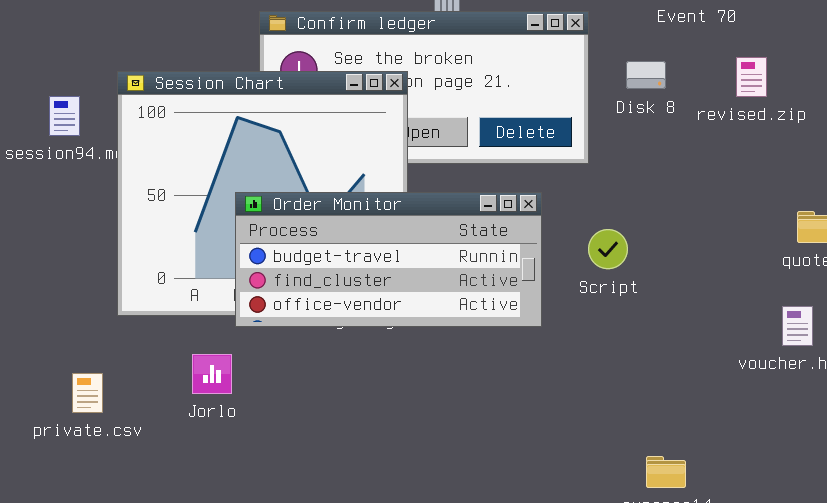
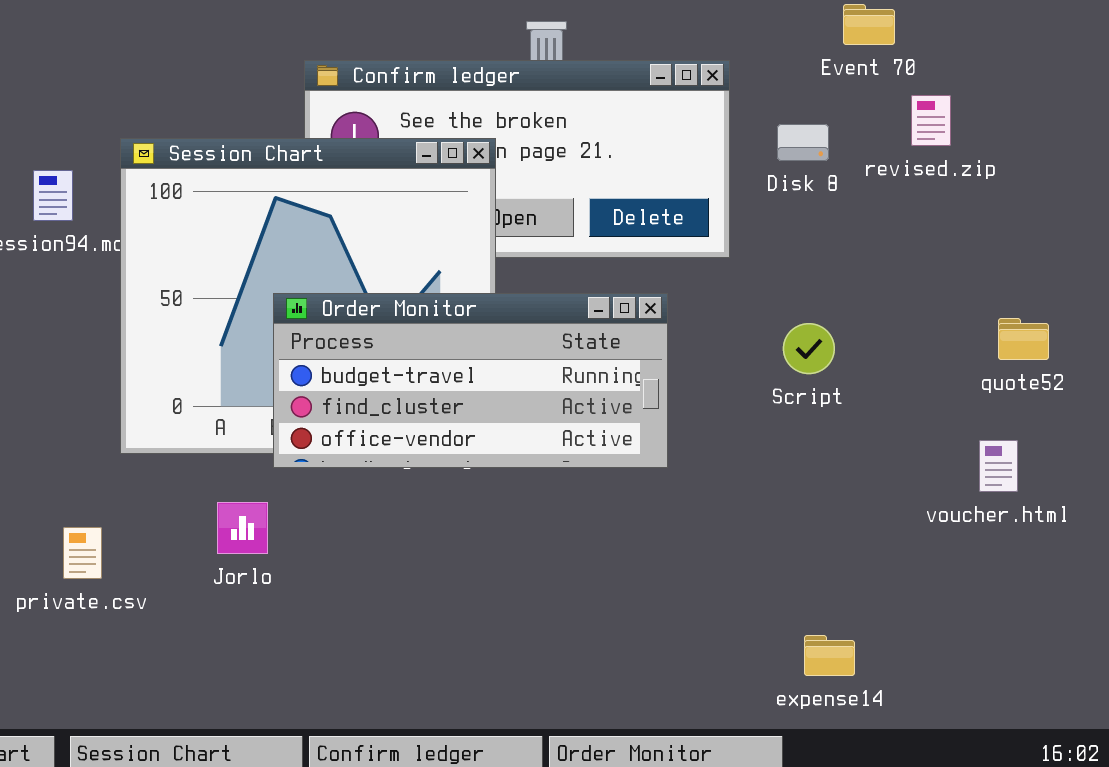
revised.zip: [736,57,767,97] -> [911,95,951,146], moved
Script: [588,229,628,269] -> [783,323,835,374], moved

